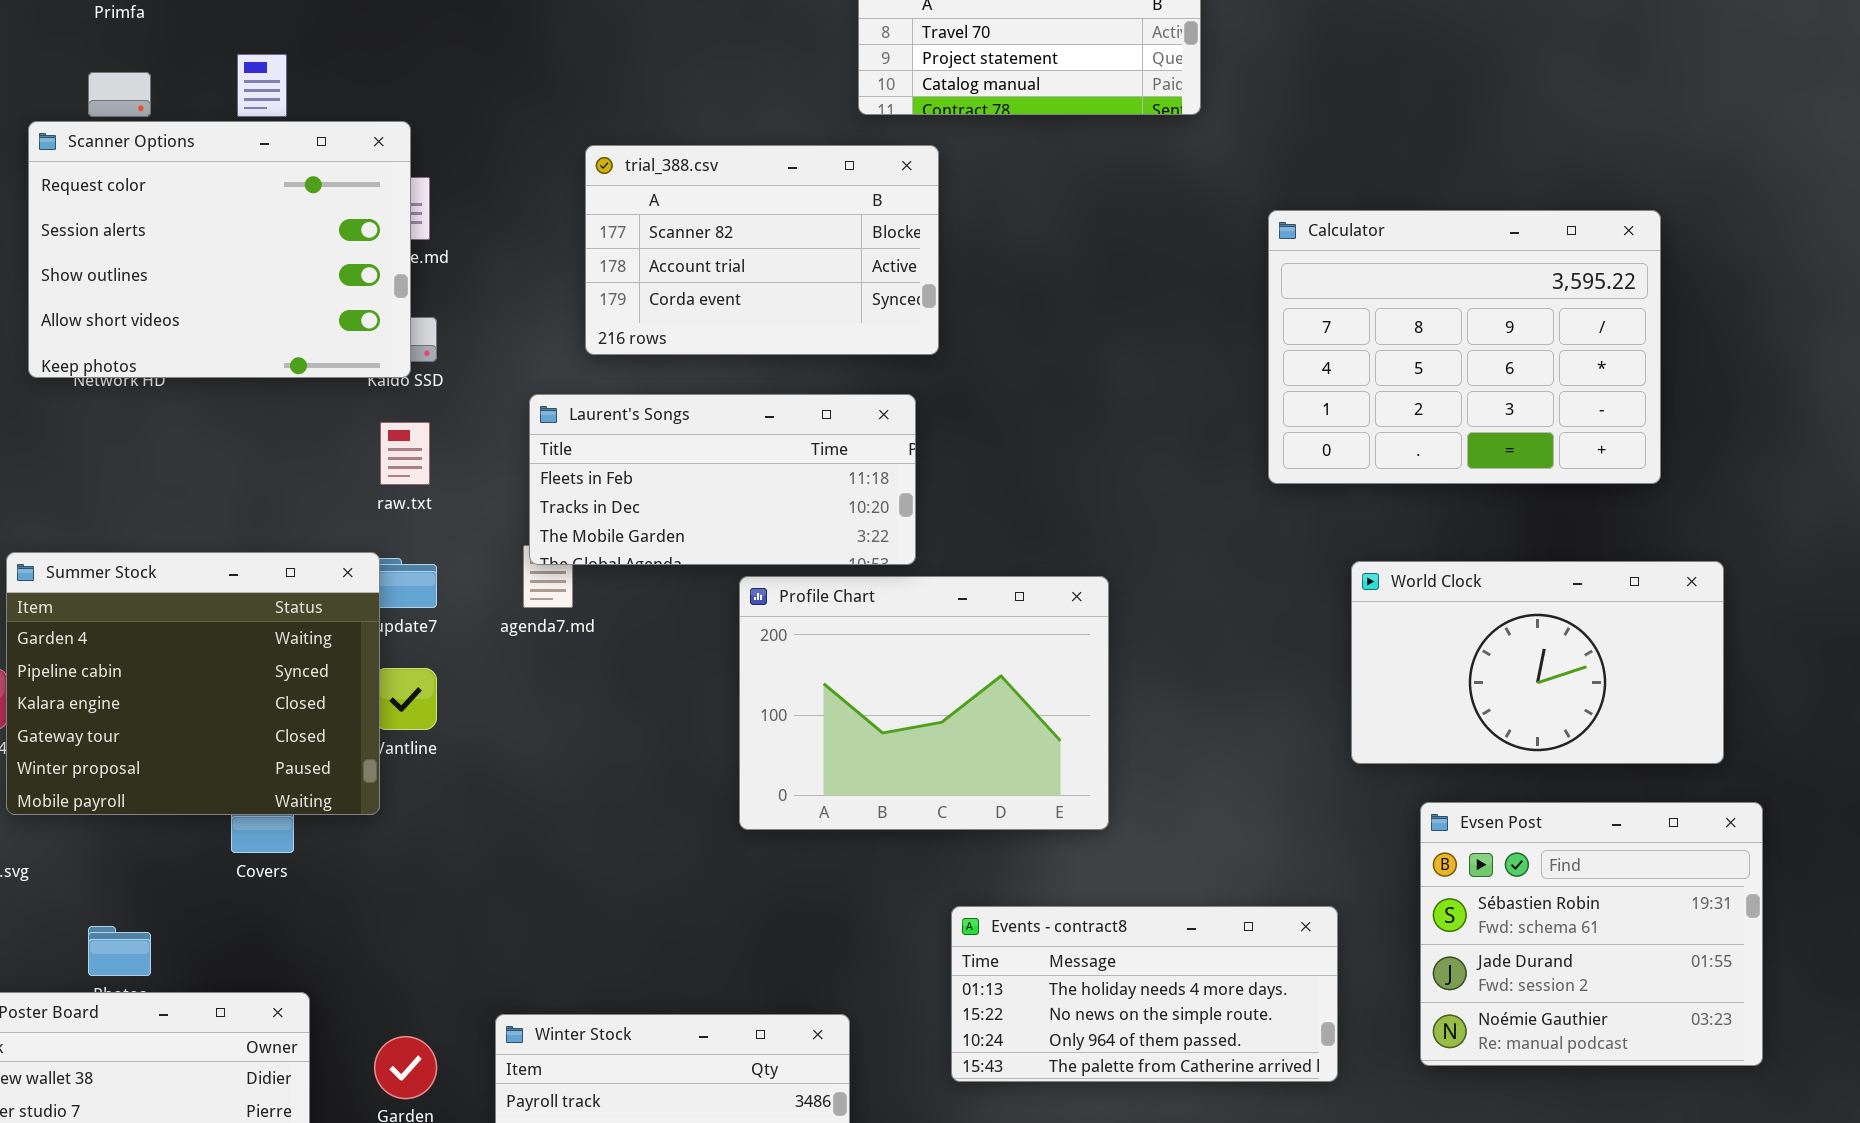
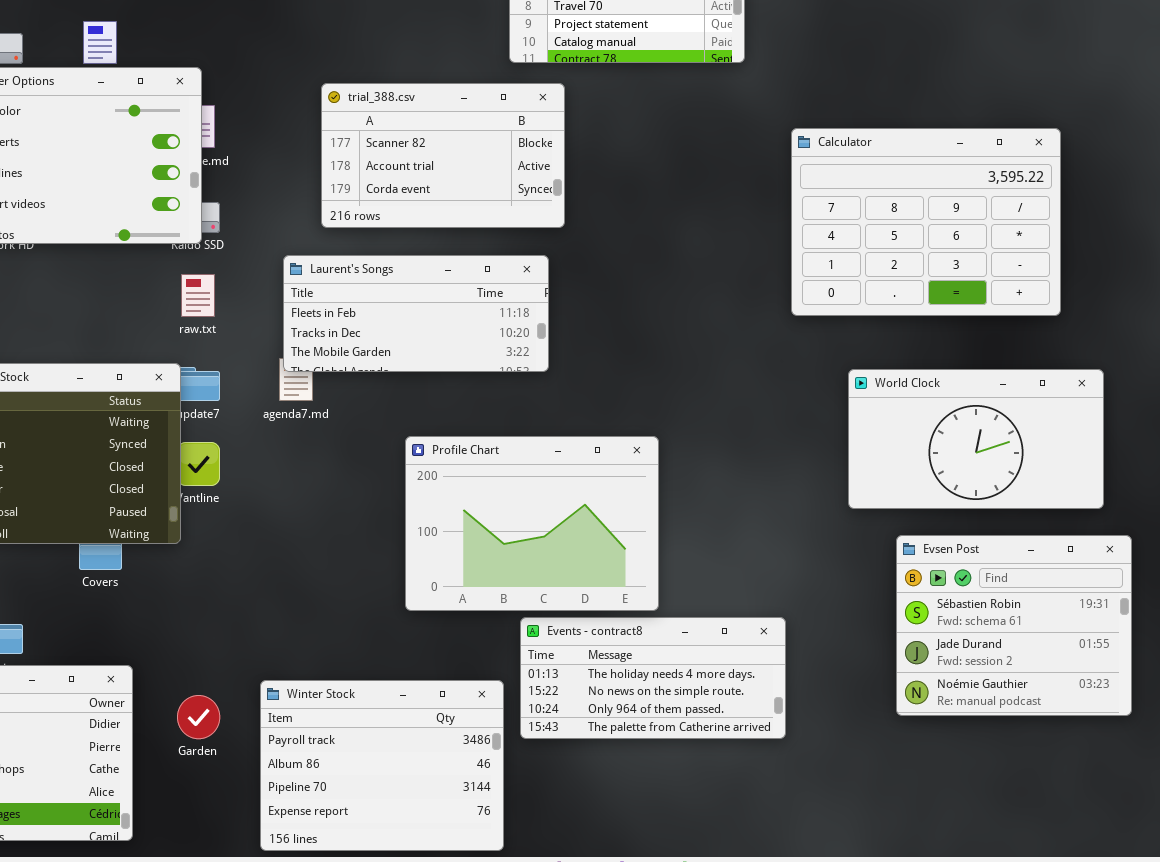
Profile Chart: [739,576,1109,830] -> [405,436,659,611], moved
Events - contract8: [951,906,1338,1082] -> [520,617,786,739], moved

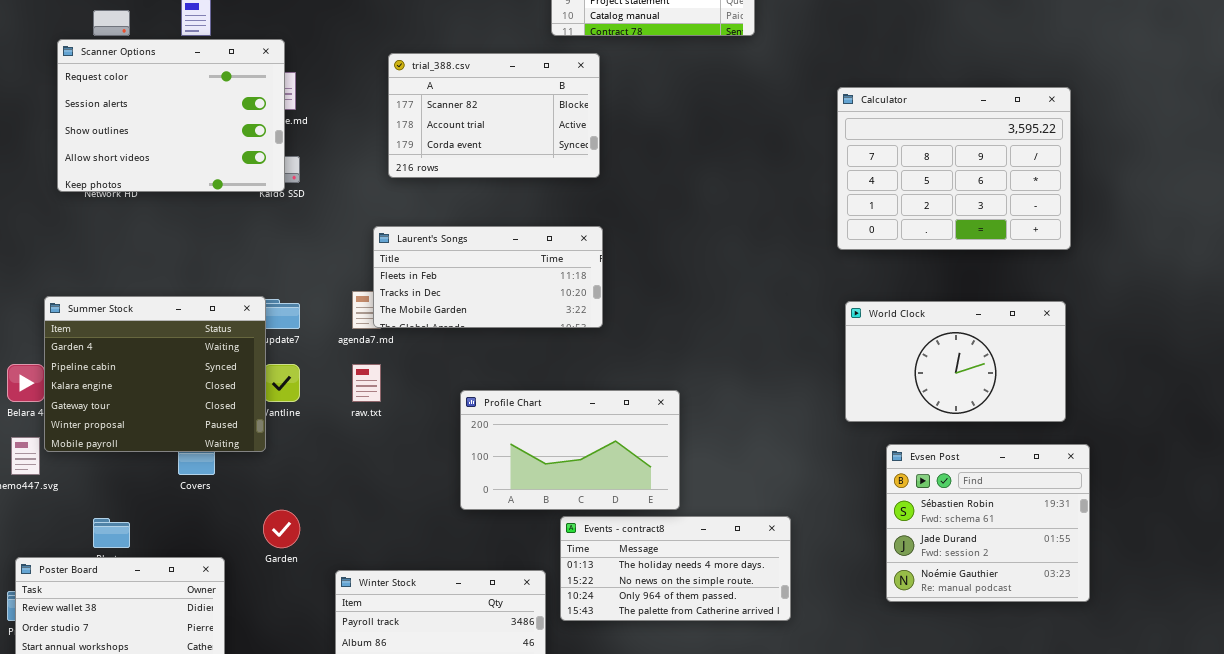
Calculator: [791,128,1061,316] -> [837,87,1071,250], moved
Laurent's Songs: [283,255,549,372] -> [373,226,603,328], moved
raw.txt: [181,274,215,317] -> [352,364,381,402], moved
Profile Chart: [405,436,659,611] -> [460,390,680,510], resized
Garden: [177,695,220,739] -> [263,510,300,548], moved

